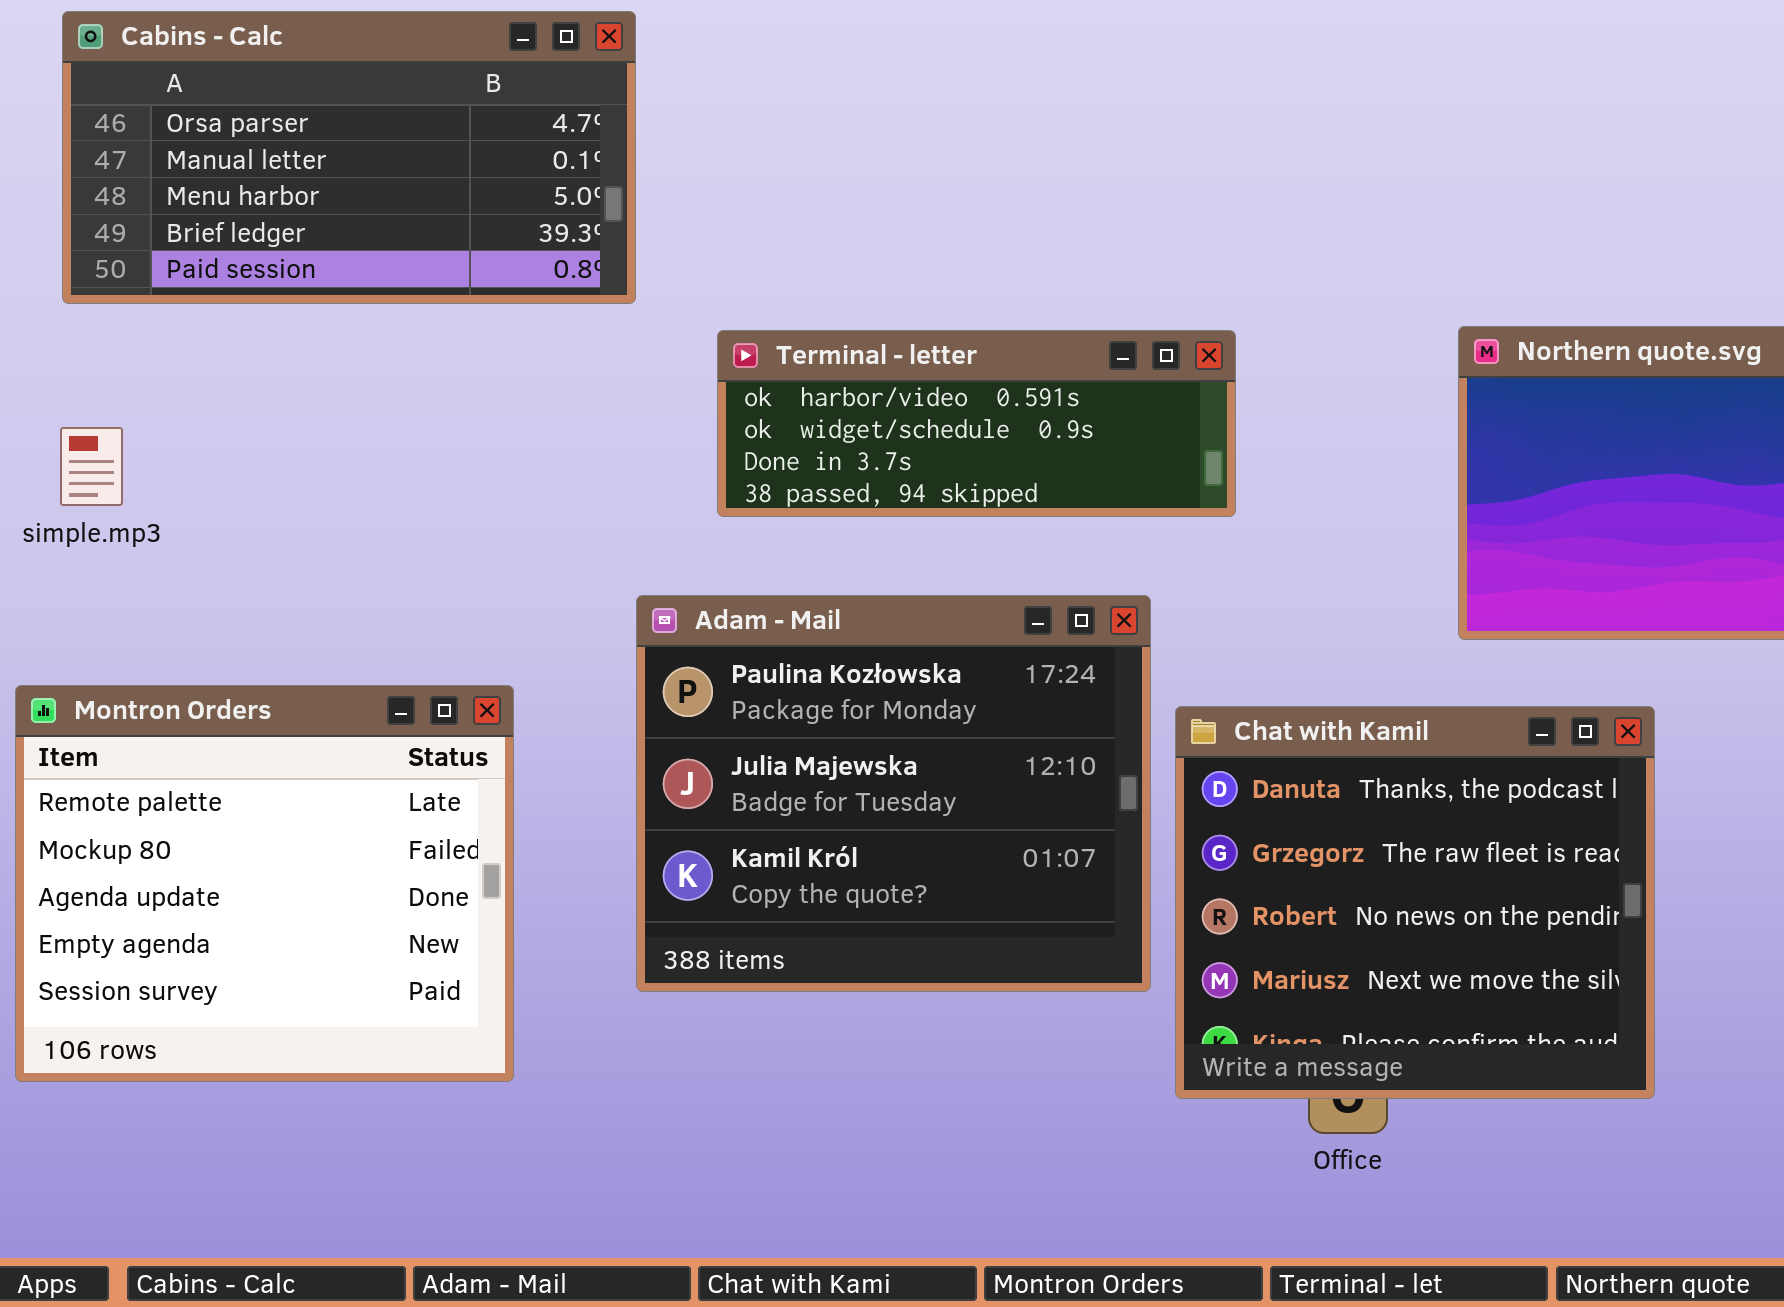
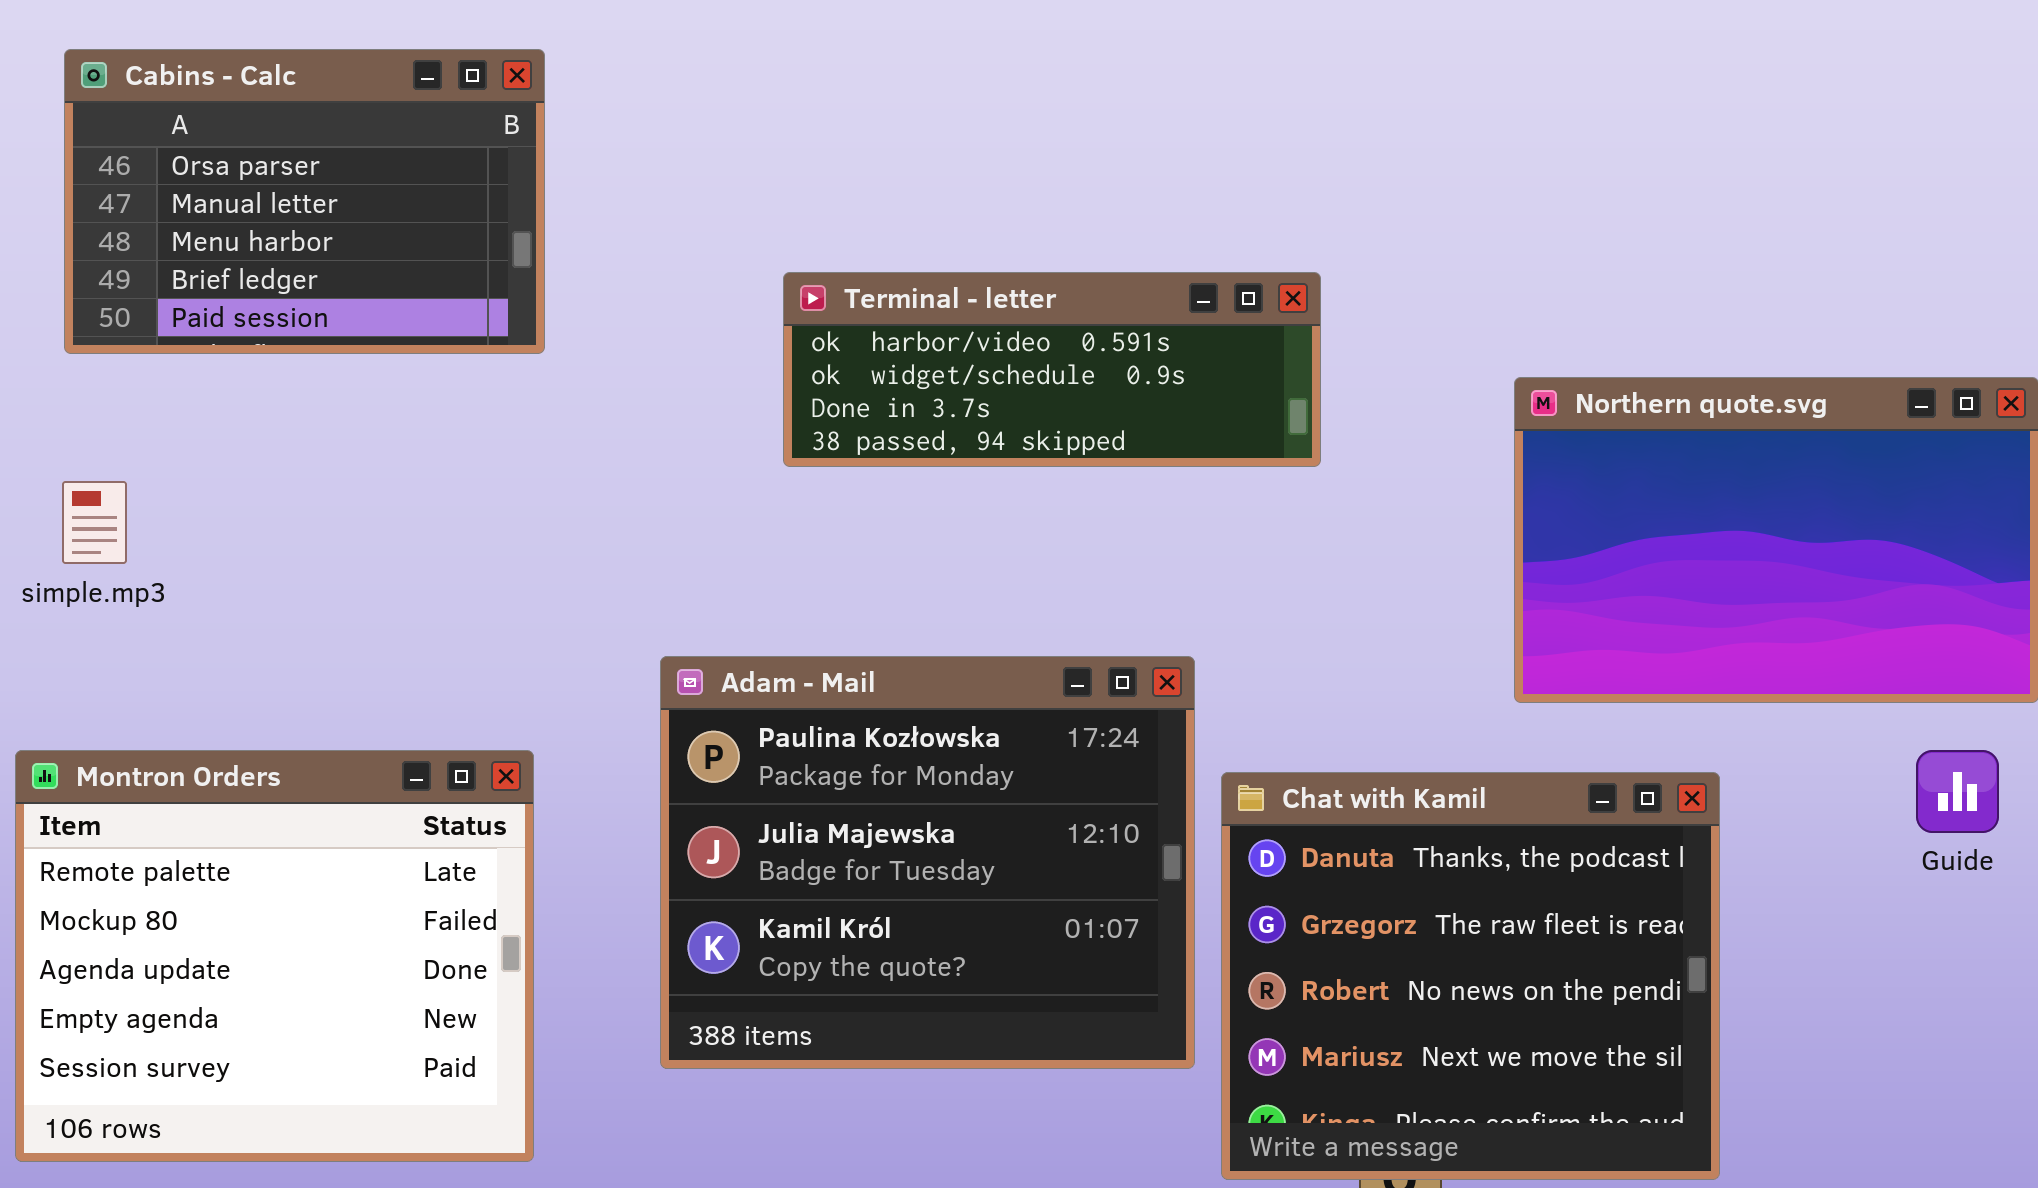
Cabins - Calc: [62,11,636,304] -> [64,49,545,354], resized
Terminal - letter: [717,330,1236,517] -> [783,272,1321,467], moved

